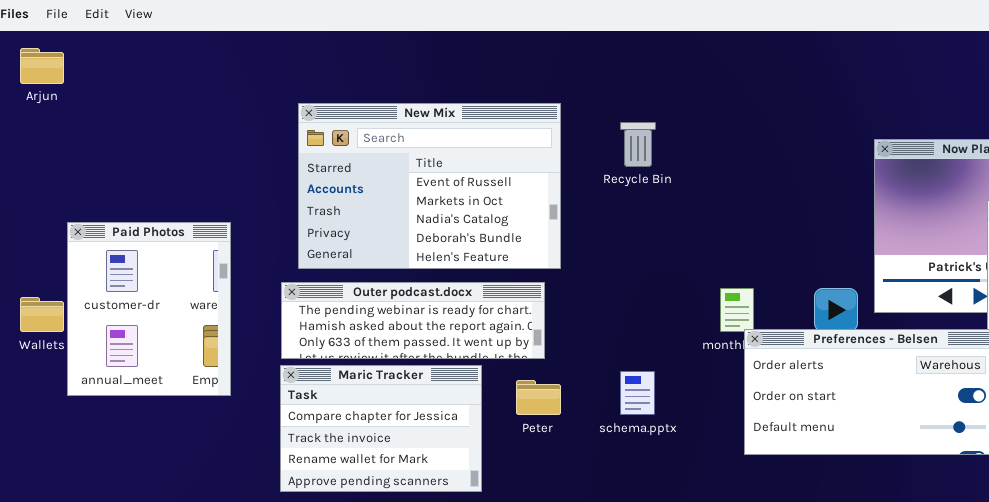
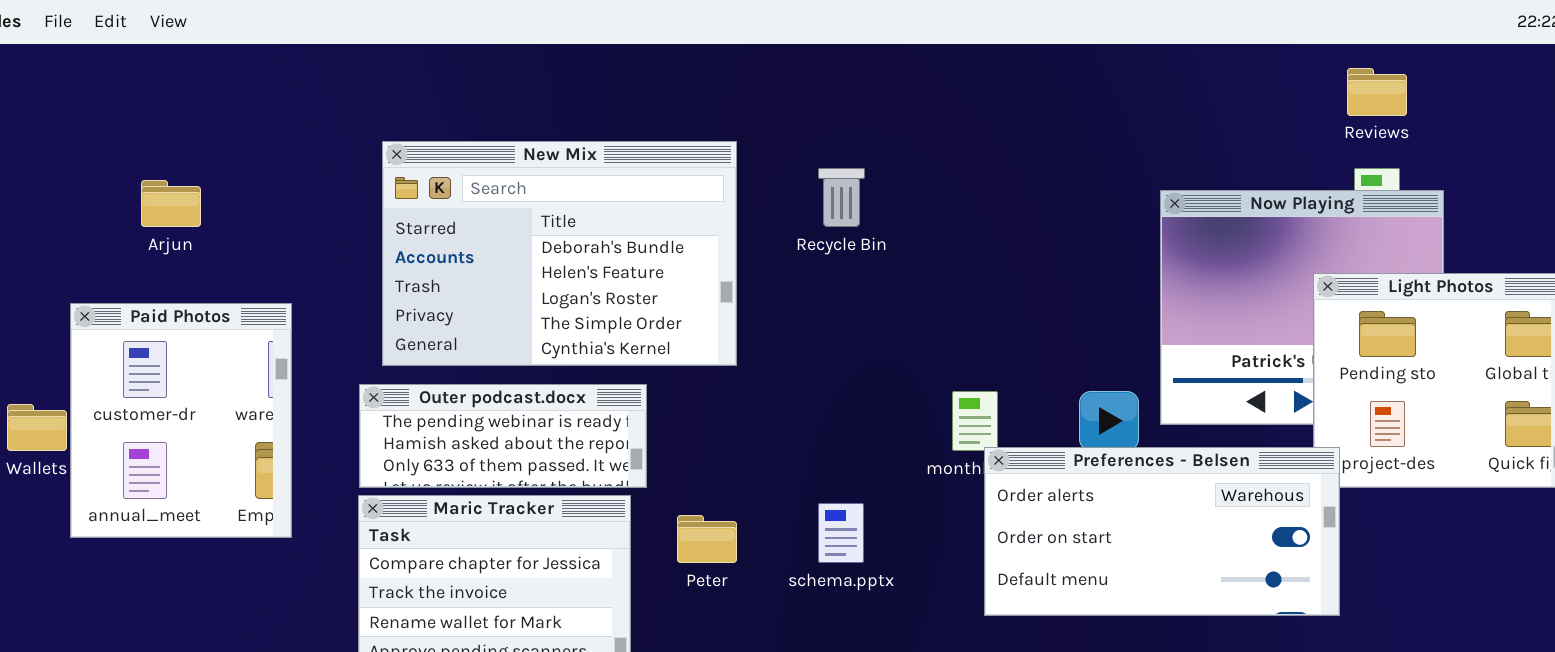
Arjun: [20,48,64,84] -> [141,180,201,227], moved
New Mix: [298,103,561,269] -> [382,141,737,366], scrolled down 3 rows
Outer podcast.docx: [281,282,545,359] -> [359,384,647,488], resized

